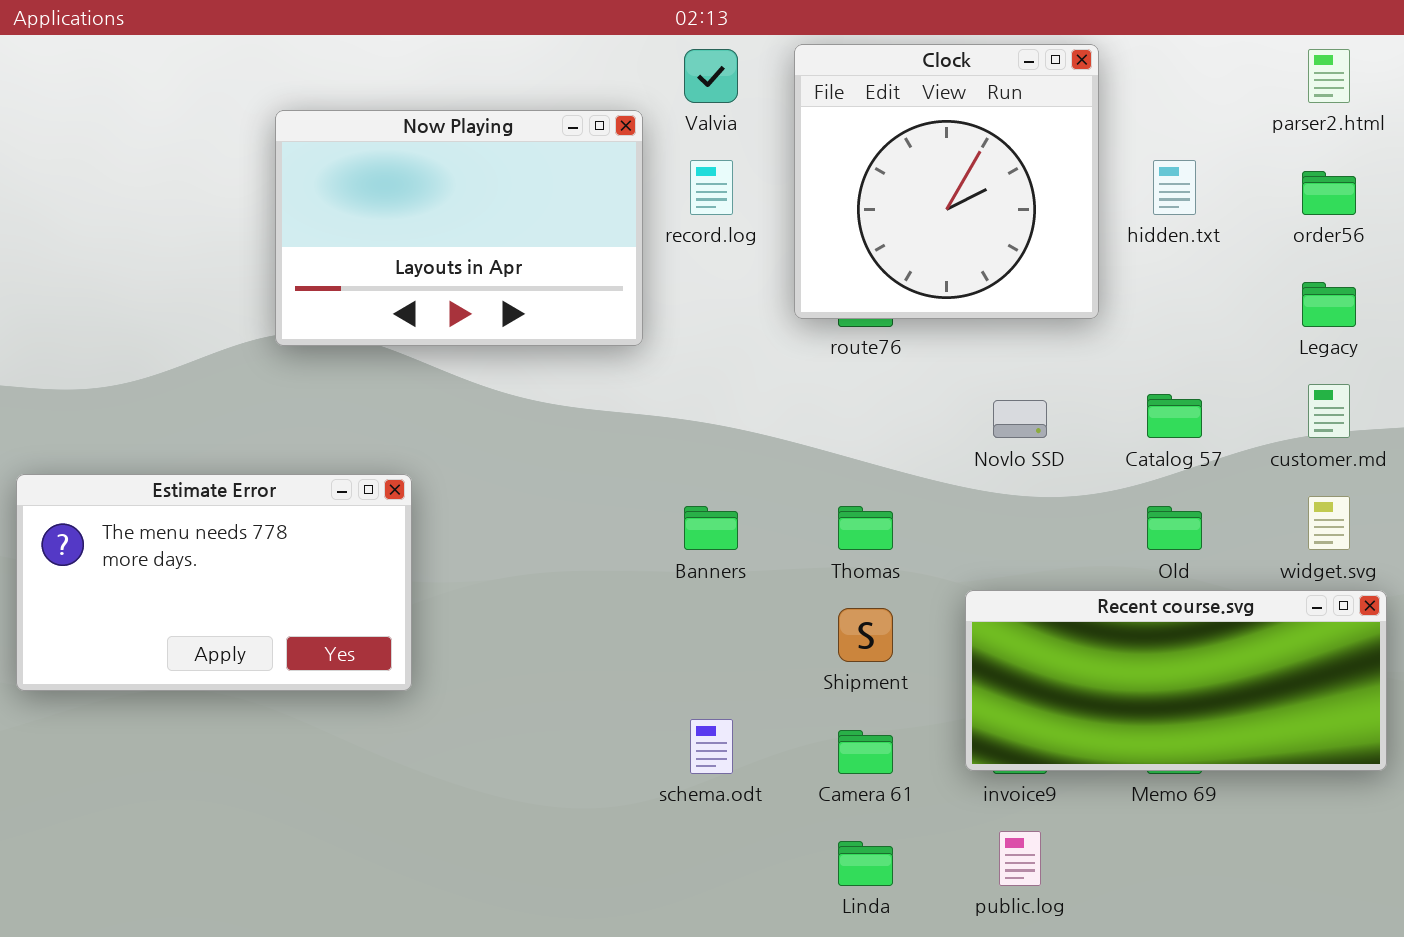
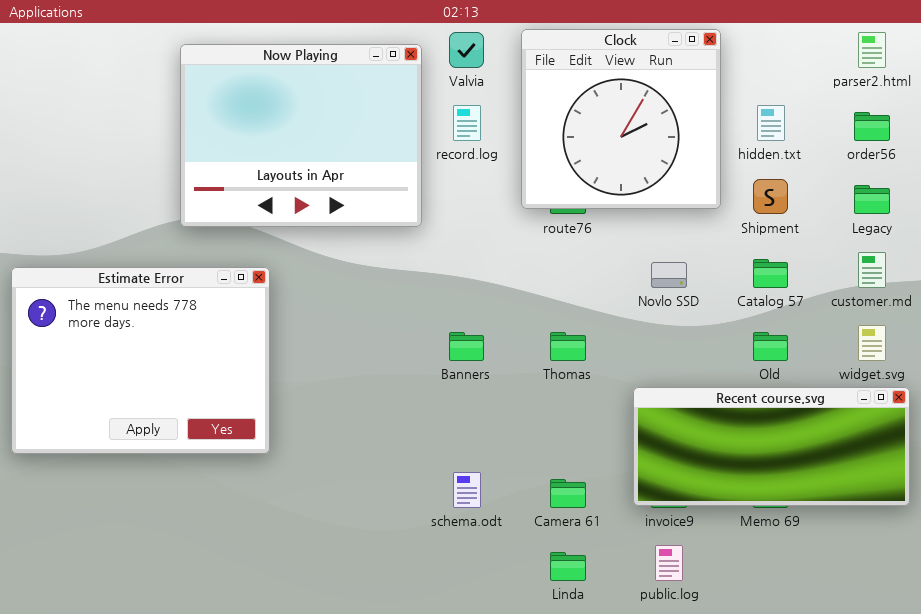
Now Playing: [275,110,643,346] -> [180,44,422,227], resized
Estimate Error: [16,474,412,691] -> [11,267,270,454], resized
Shipment: [838,608,893,662] -> [753,179,788,214], moved

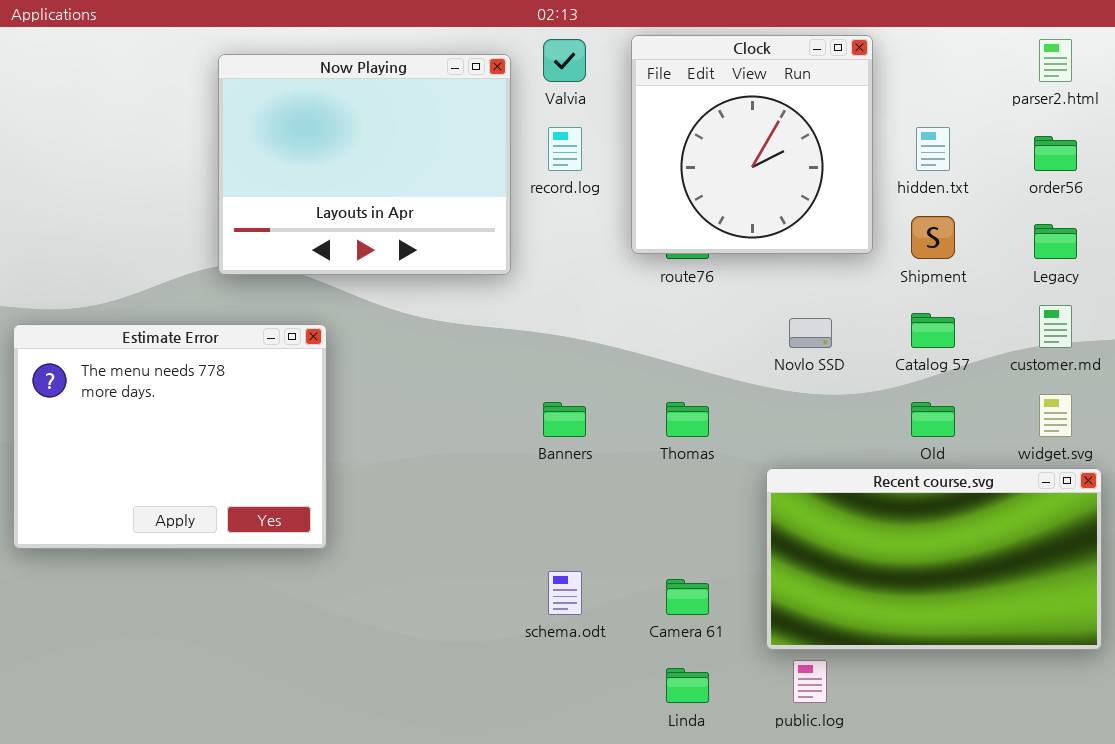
Recent course.svg: [633,387,910,506] -> [766,468,1102,650], resized

